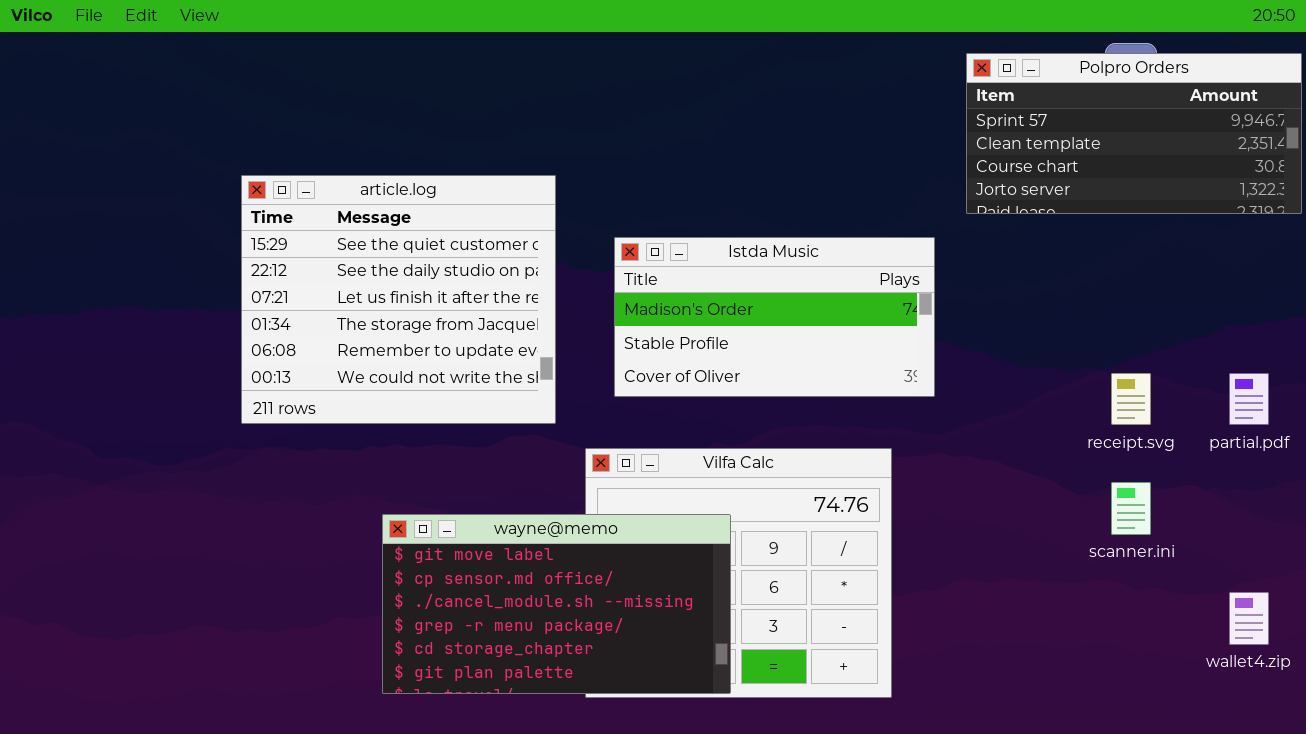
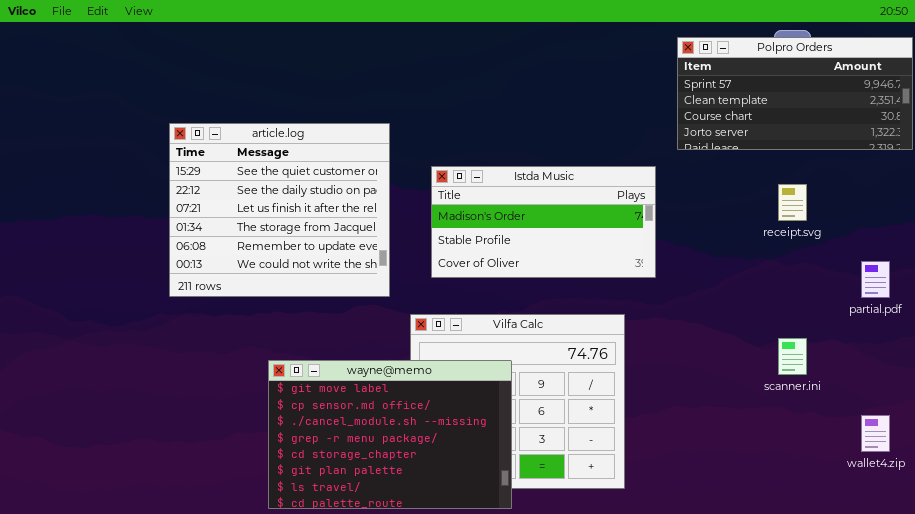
receipt.svg: [1111,373,1151,425] -> [778,184,807,221], moved
wayne@memo: [382,514,731,694] -> [268,360,512,509], resized

